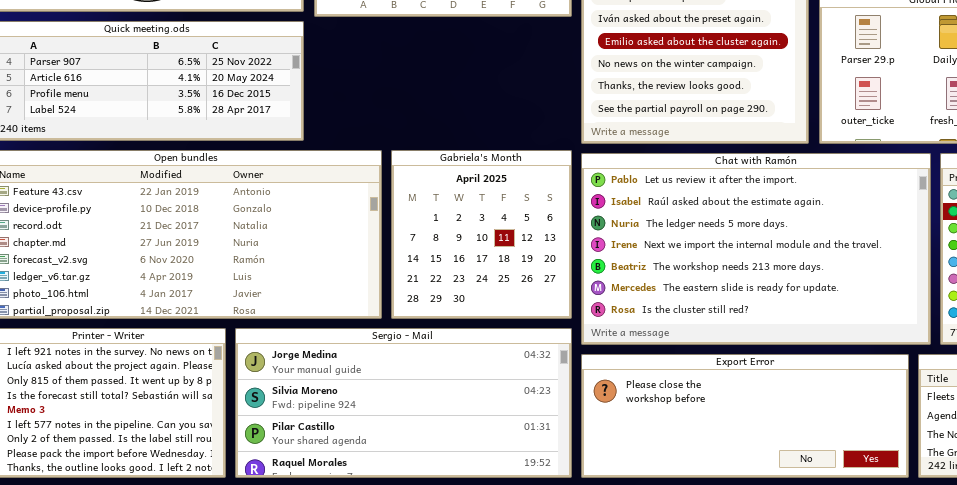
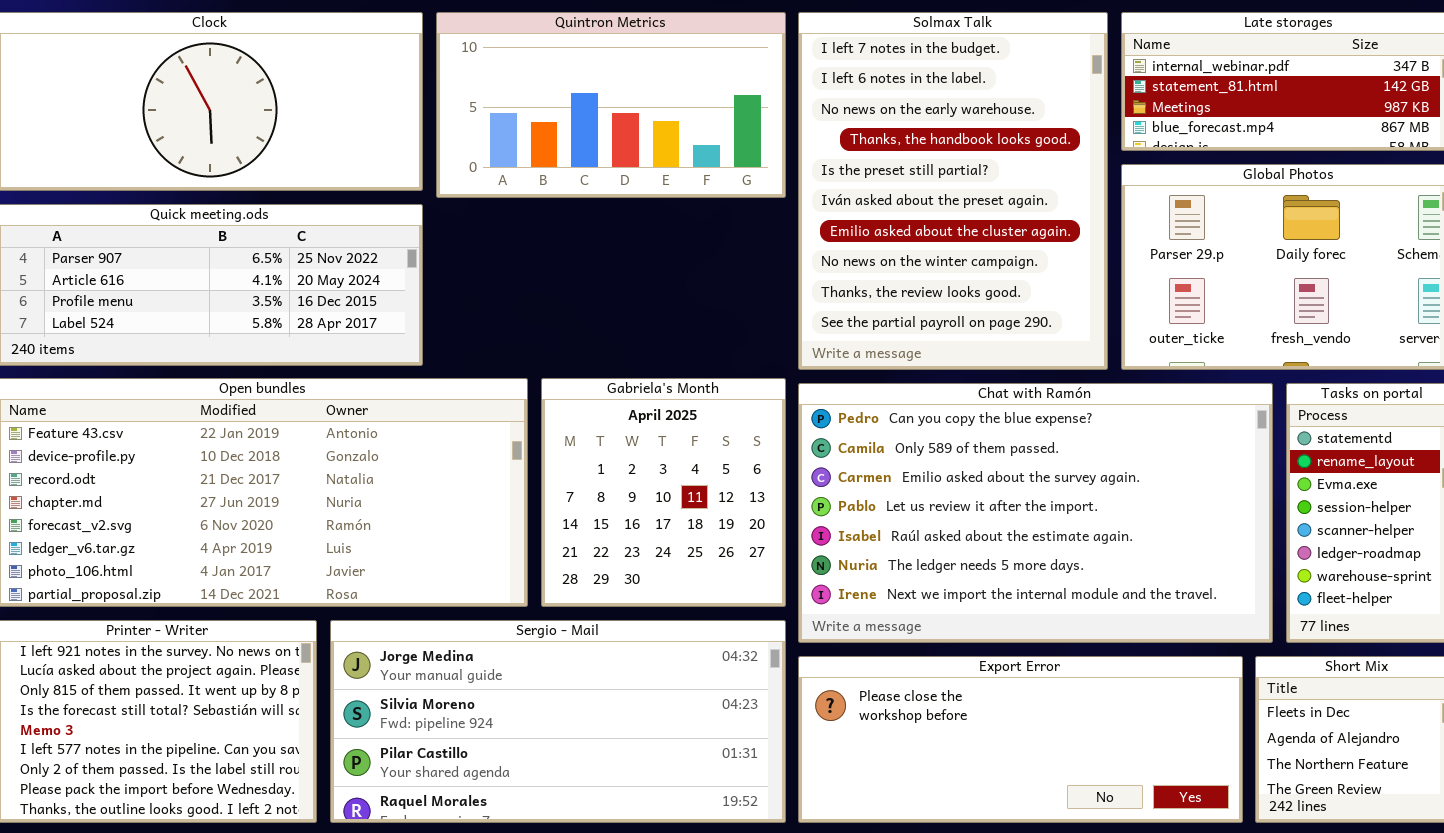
Chat with Ramón: [581,153,931,345] -> [798,383,1273,643], scrolled up 3 rows

